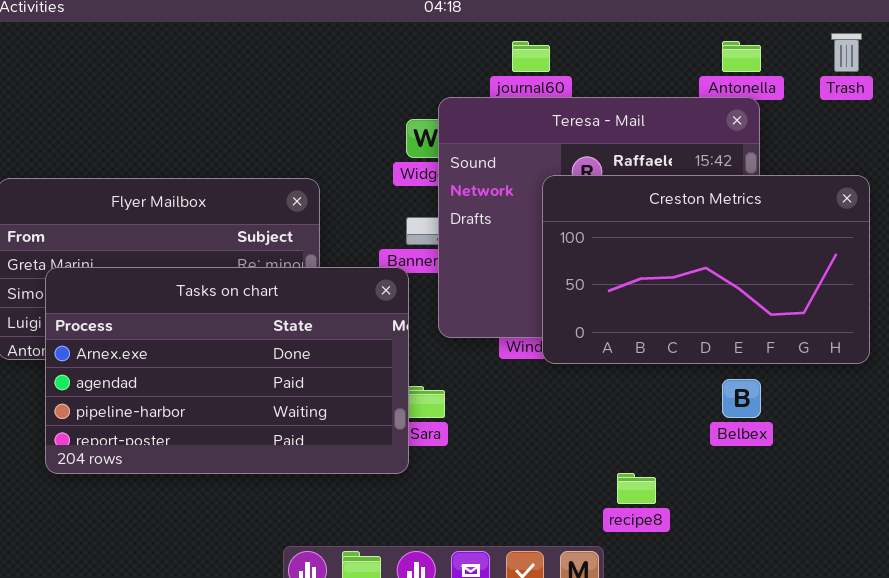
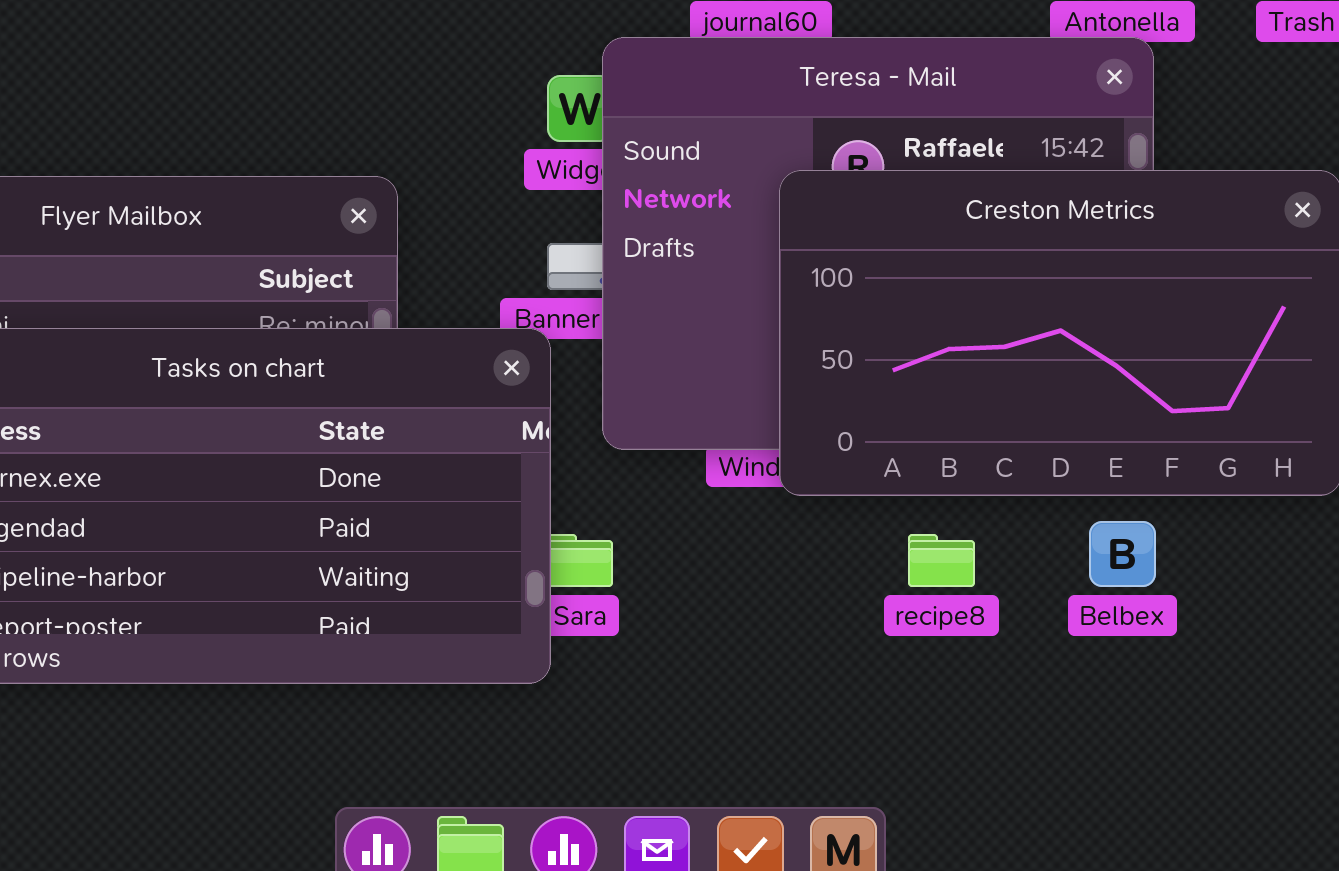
recipe8: [617,473,656,504] -> [908,534,975,587], moved

